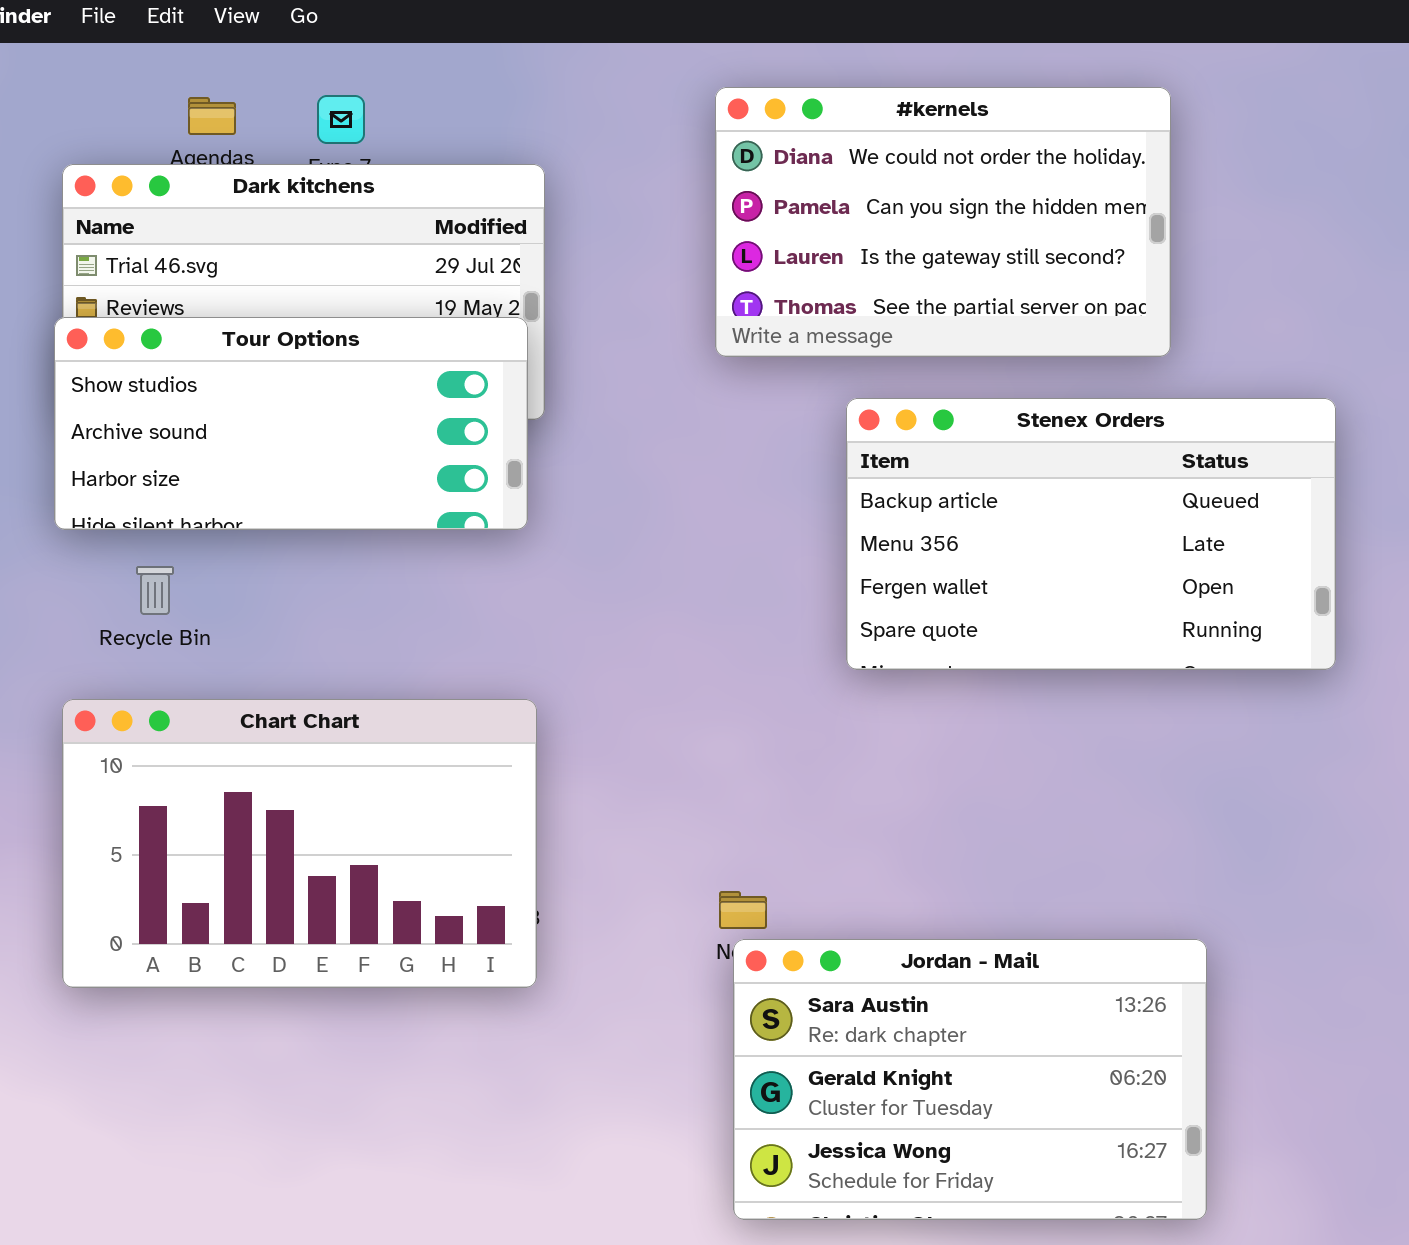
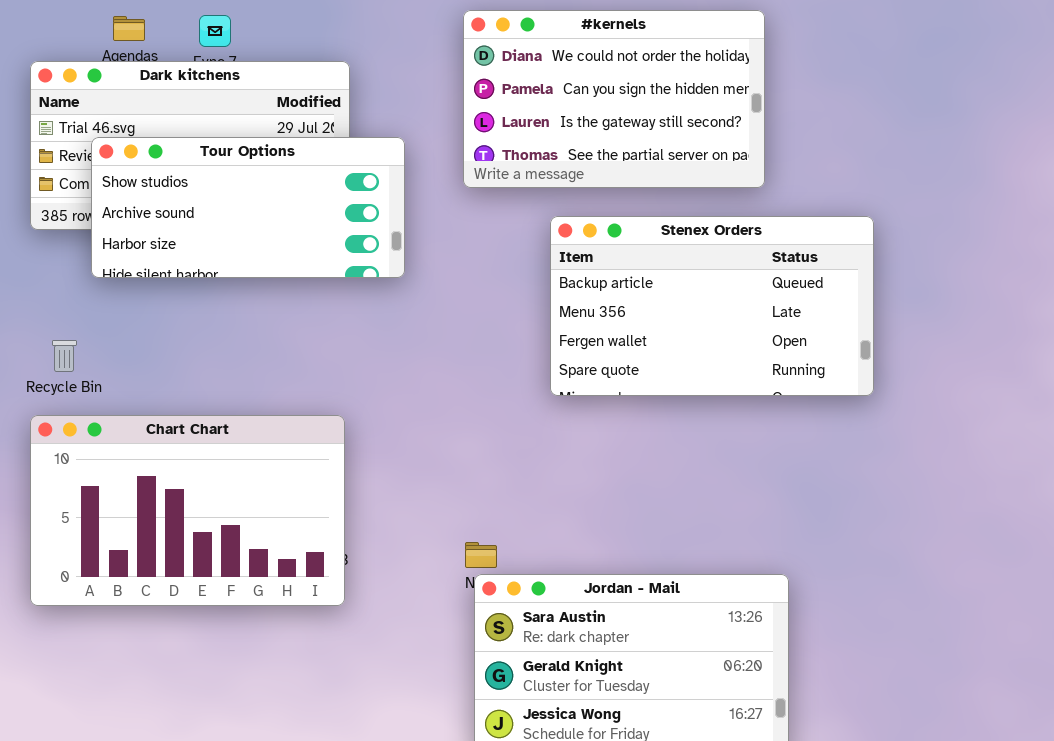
Tour Options: [54,317,528,530] -> [91,137,405,278], moved
Recycle Bin: [136,566,174,615] -> [52,340,77,372], moved

